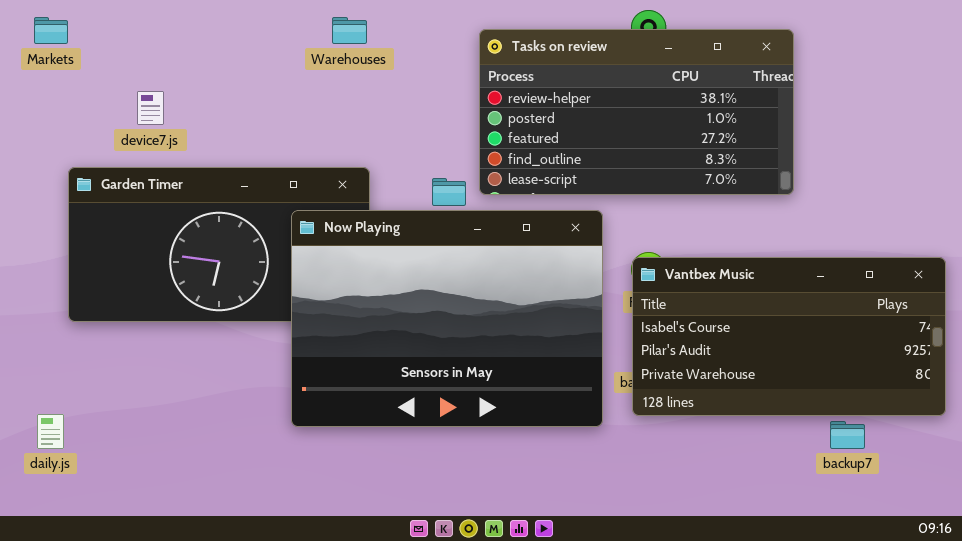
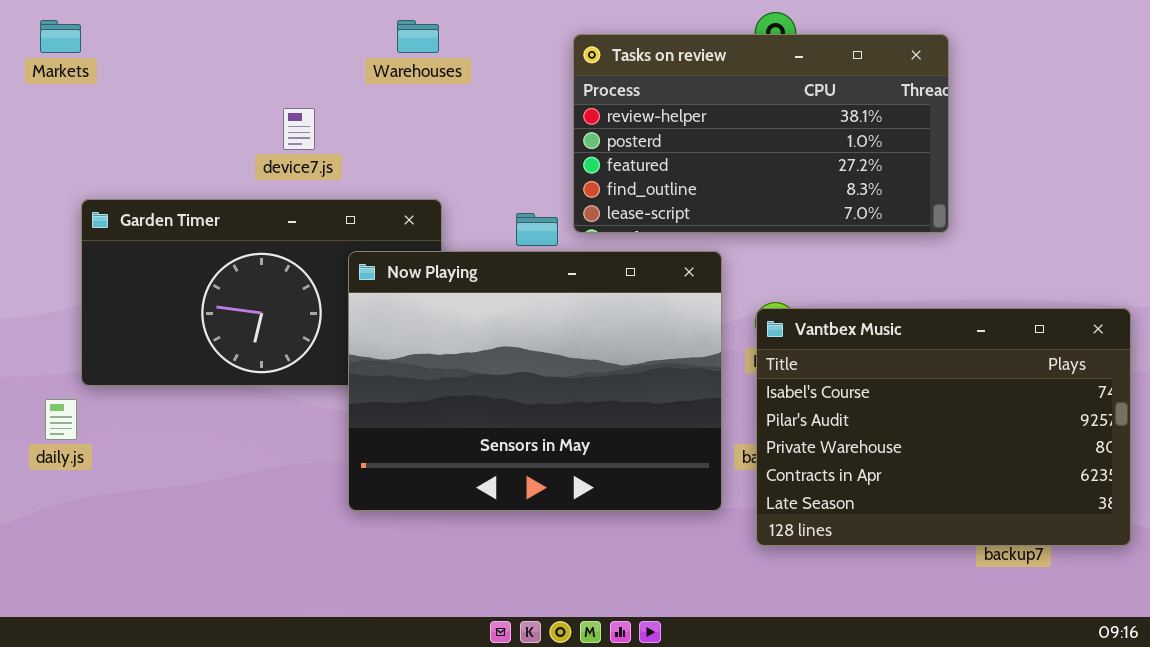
device7.js: [137,91,164,125] -> [283,108,315,150], moved
Vantbex Music: [632,257,946,416] -> [756,308,1131,546], resized
daily.js: [37,414,64,449] -> [45,399,77,440], moved

